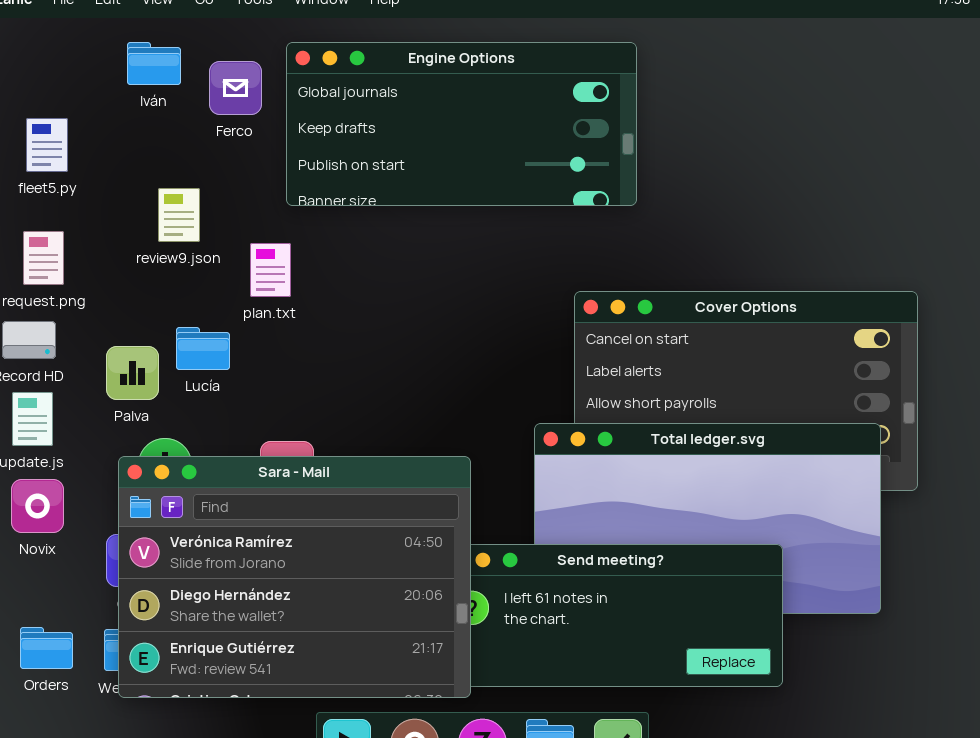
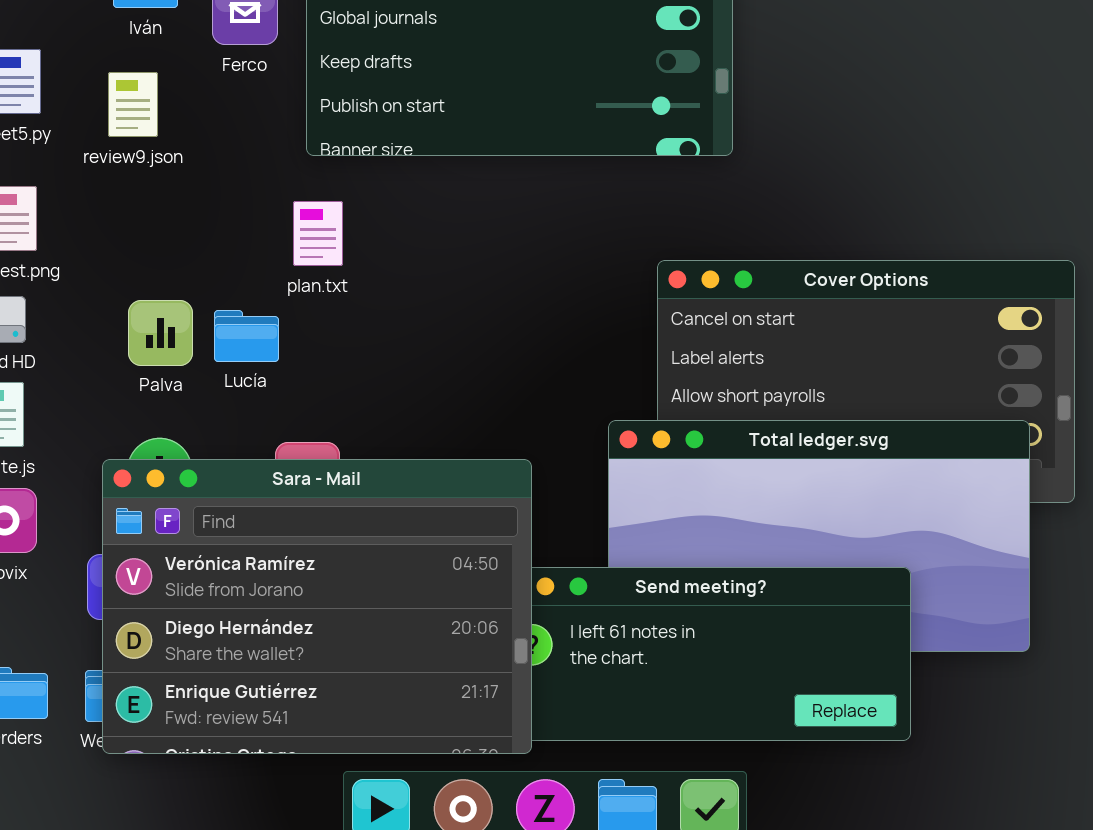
review9.json: [158,188,200,242] -> [108,72,158,137], moved
plan.txt: [250,243,291,297] -> [293,201,343,266], moved
Lucía: [176,327,230,370] -> [214,310,279,362], moved
Palva: [106,346,159,400] -> [128,300,193,366], moved

